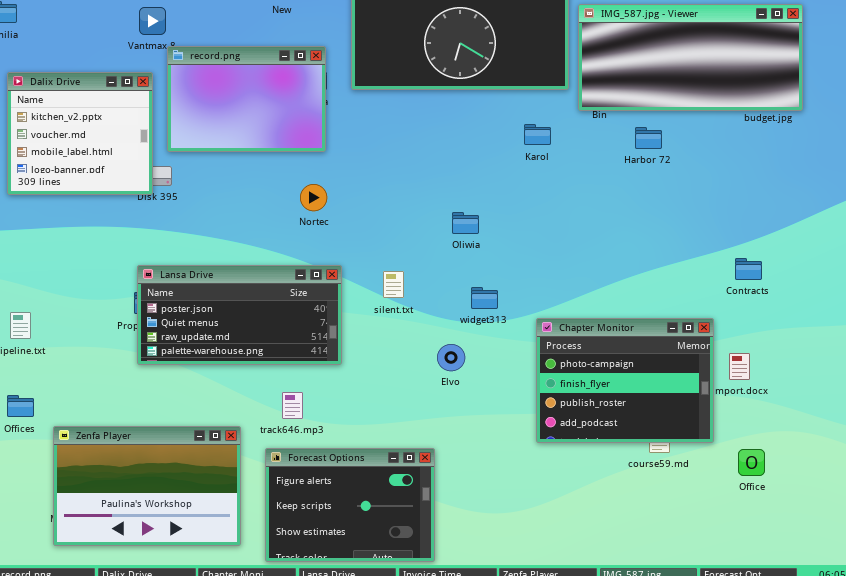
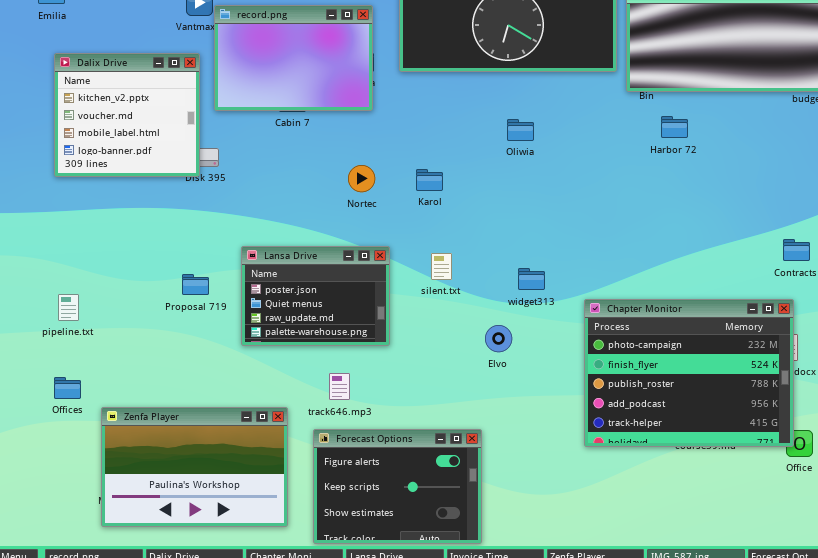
record.png: [167,46,326,152] -> [214,5,373,111], moved
Karol: [524,124,551,145] -> [416,169,443,191], moved
Harbor 72: [635,127,662,149] -> [661,116,688,138], moved
Oliwia: [452,212,479,234] -> [507,119,534,141], moved
Lansa Drive: [137,265,342,365] -> [241,246,390,346], resized
Chapter Monitor: [536,318,714,443] -> [584,299,794,447], resized

